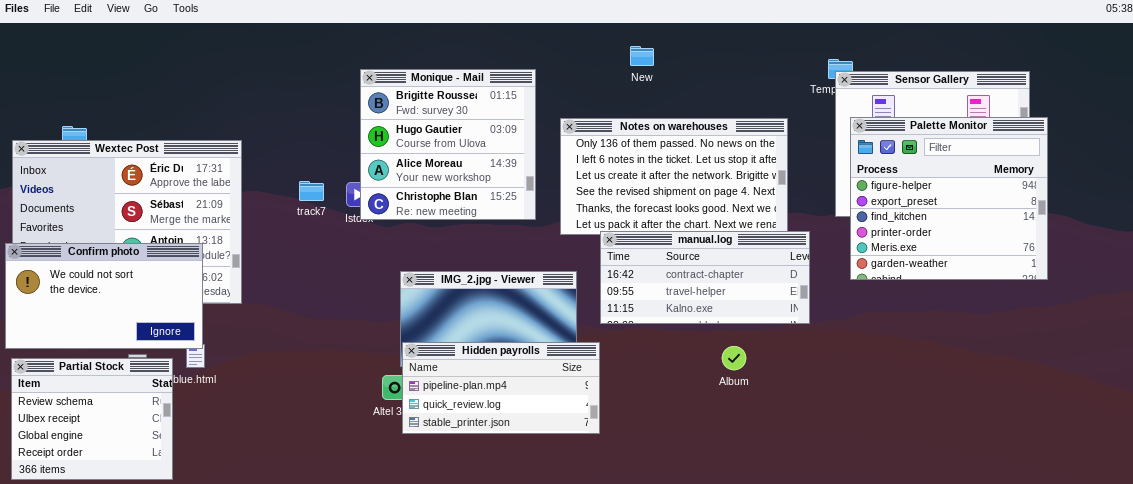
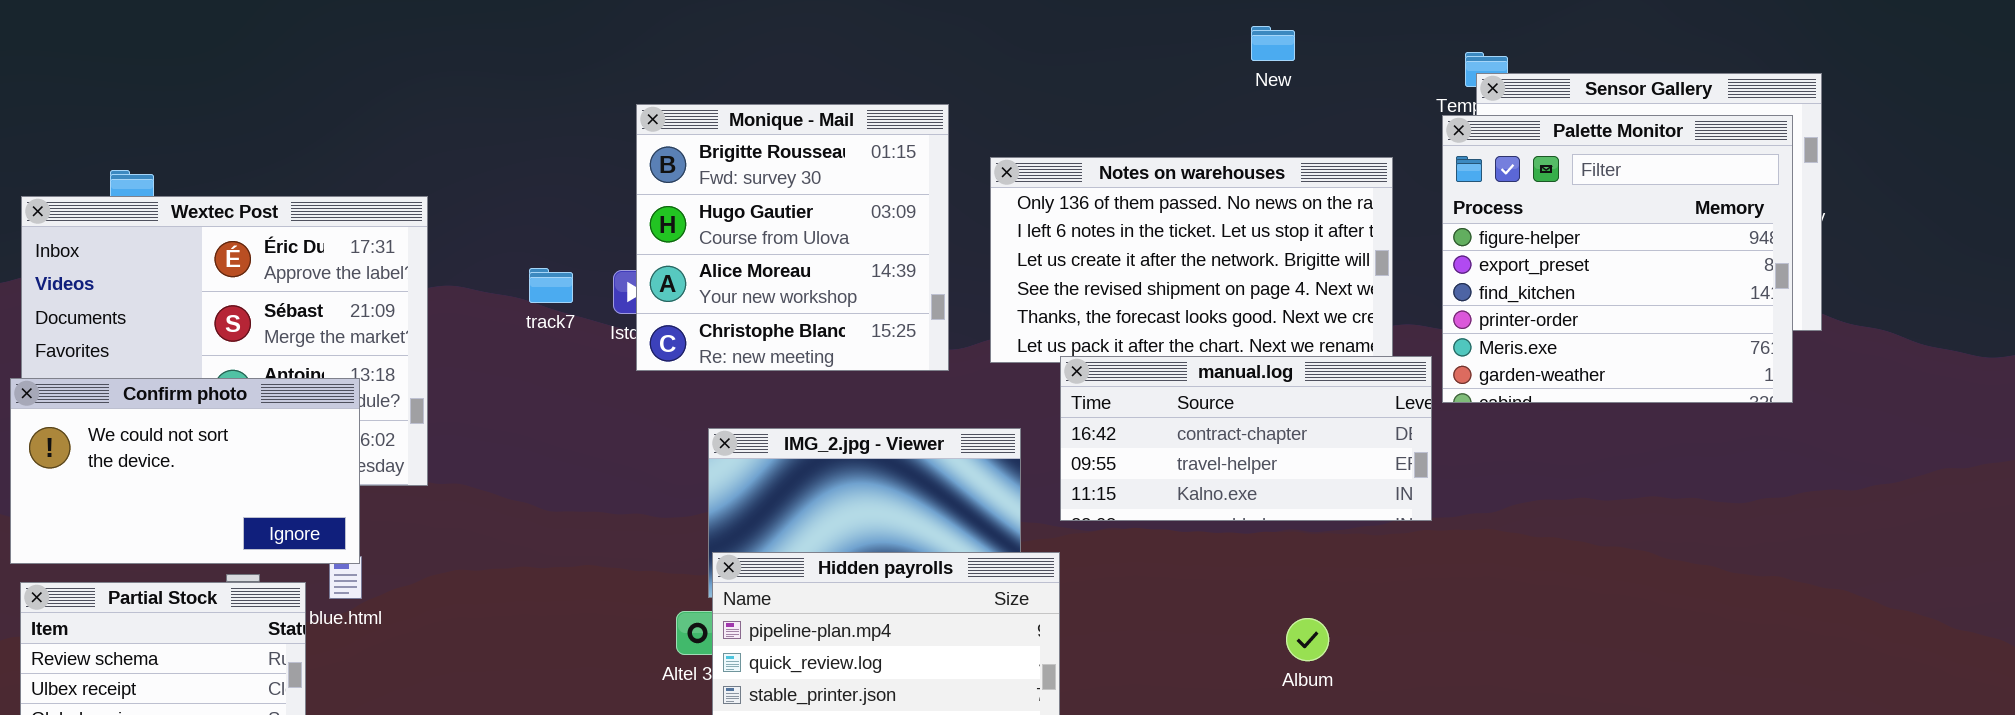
New: [630,46,654,66] -> [1251,26,1295,61], moved
Monique - Mail: [360,69,536,220] -> [636,104,949,371], moved
Palette Monitor: [850,117,1048,280] -> [1442,115,1793,403], moved
Album: [722,346,746,370] -> [1286,618,1329,661], moved

